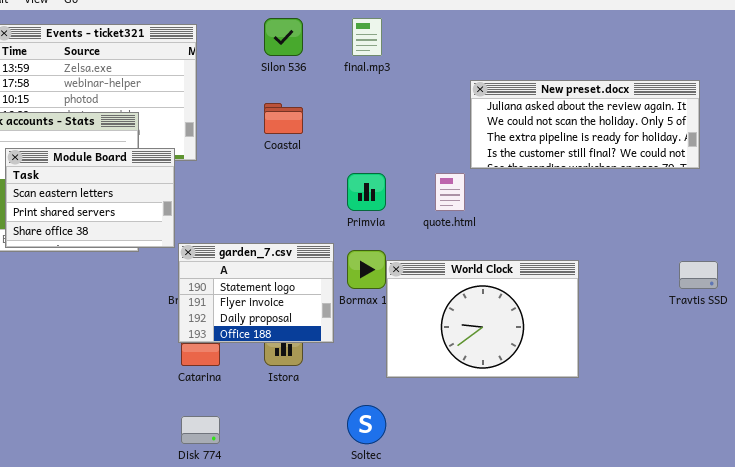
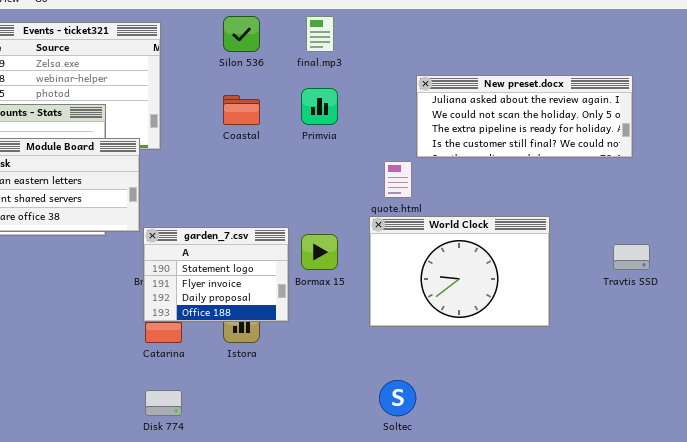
Primvia: [347,173,386,211] -> [301,88,338,125], moved
World Clock: [386,260,579,378] -> [369,216,550,327], moved
Soltec: [347,405,386,444] -> [379,380,416,416], moved

